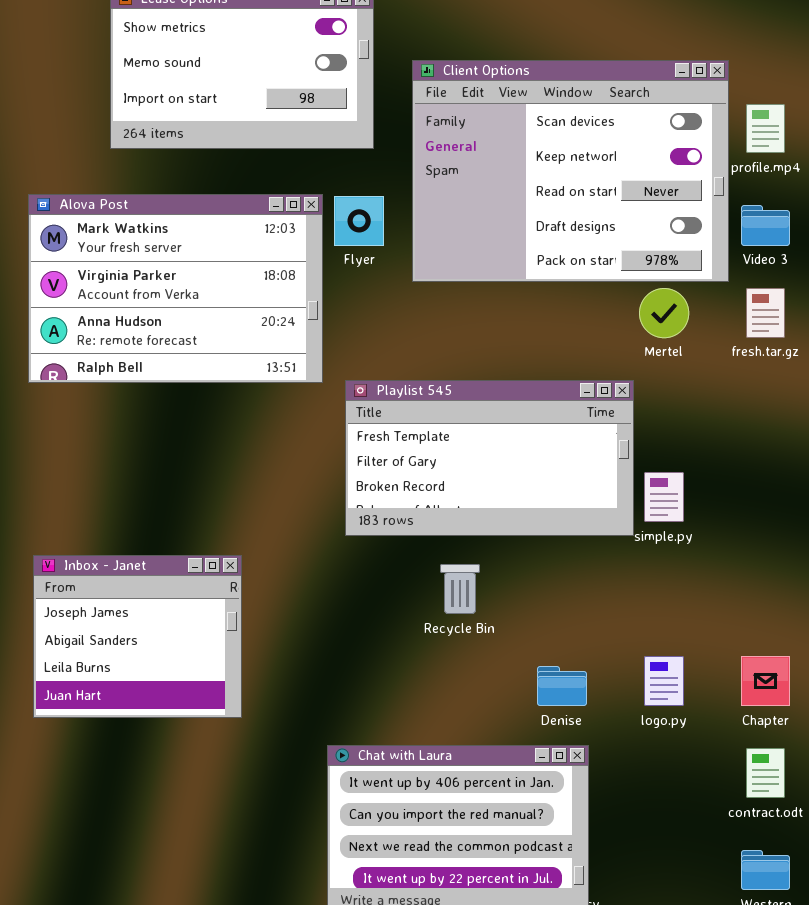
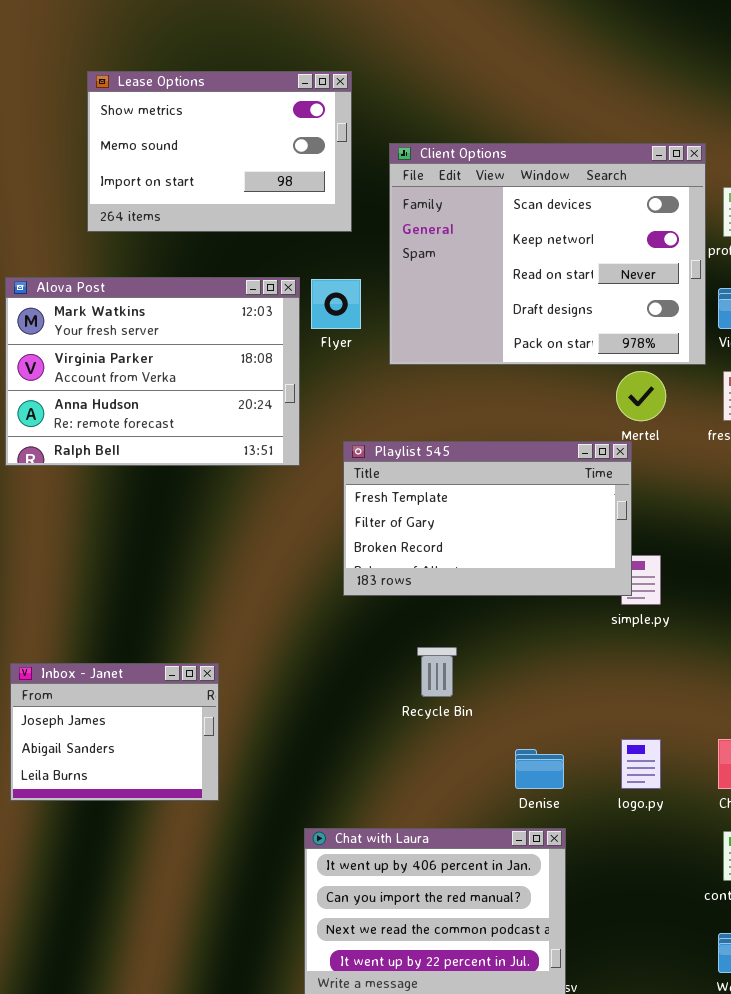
Playlist 545: [345,380,634,536] -> [343,441,632,596], moved
Inbox - Janet: [33,555,242,718] -> [10,663,219,801], resized

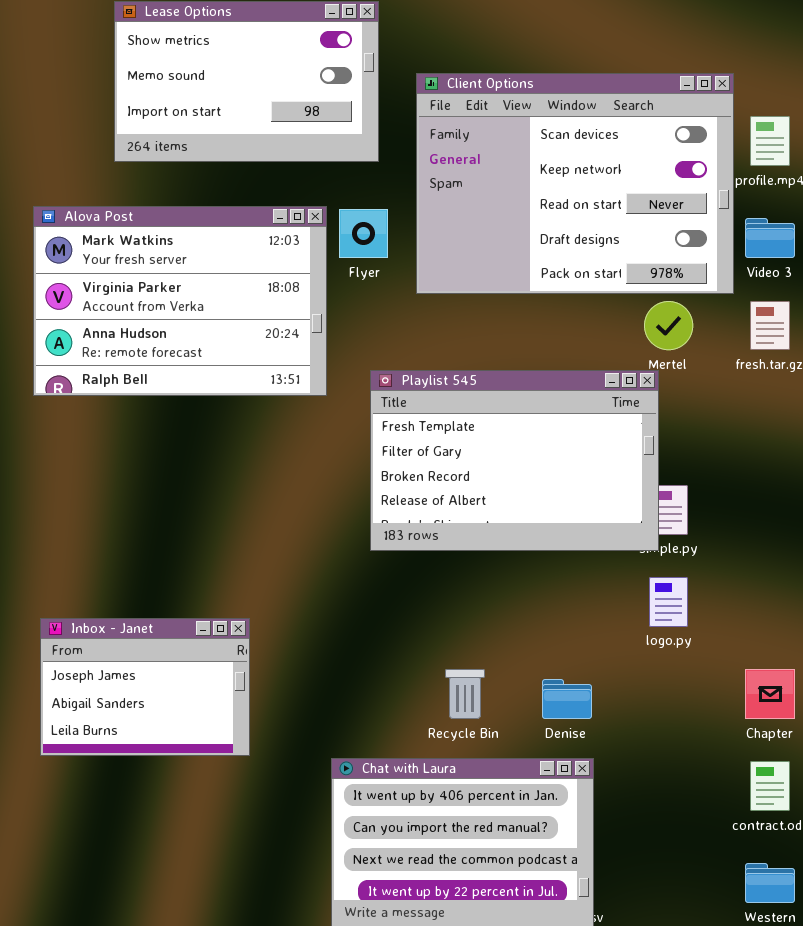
Playlist 545: [343,441,632,596] -> [370,370,659,551], resized
Recycle Bin: [417,647,457,697] -> [445,669,485,719], moved
Inbox - Janet: [10,663,219,801] -> [40,618,250,756], moved
logo.py: [621,739,661,789] -> [649,577,688,627], moved

